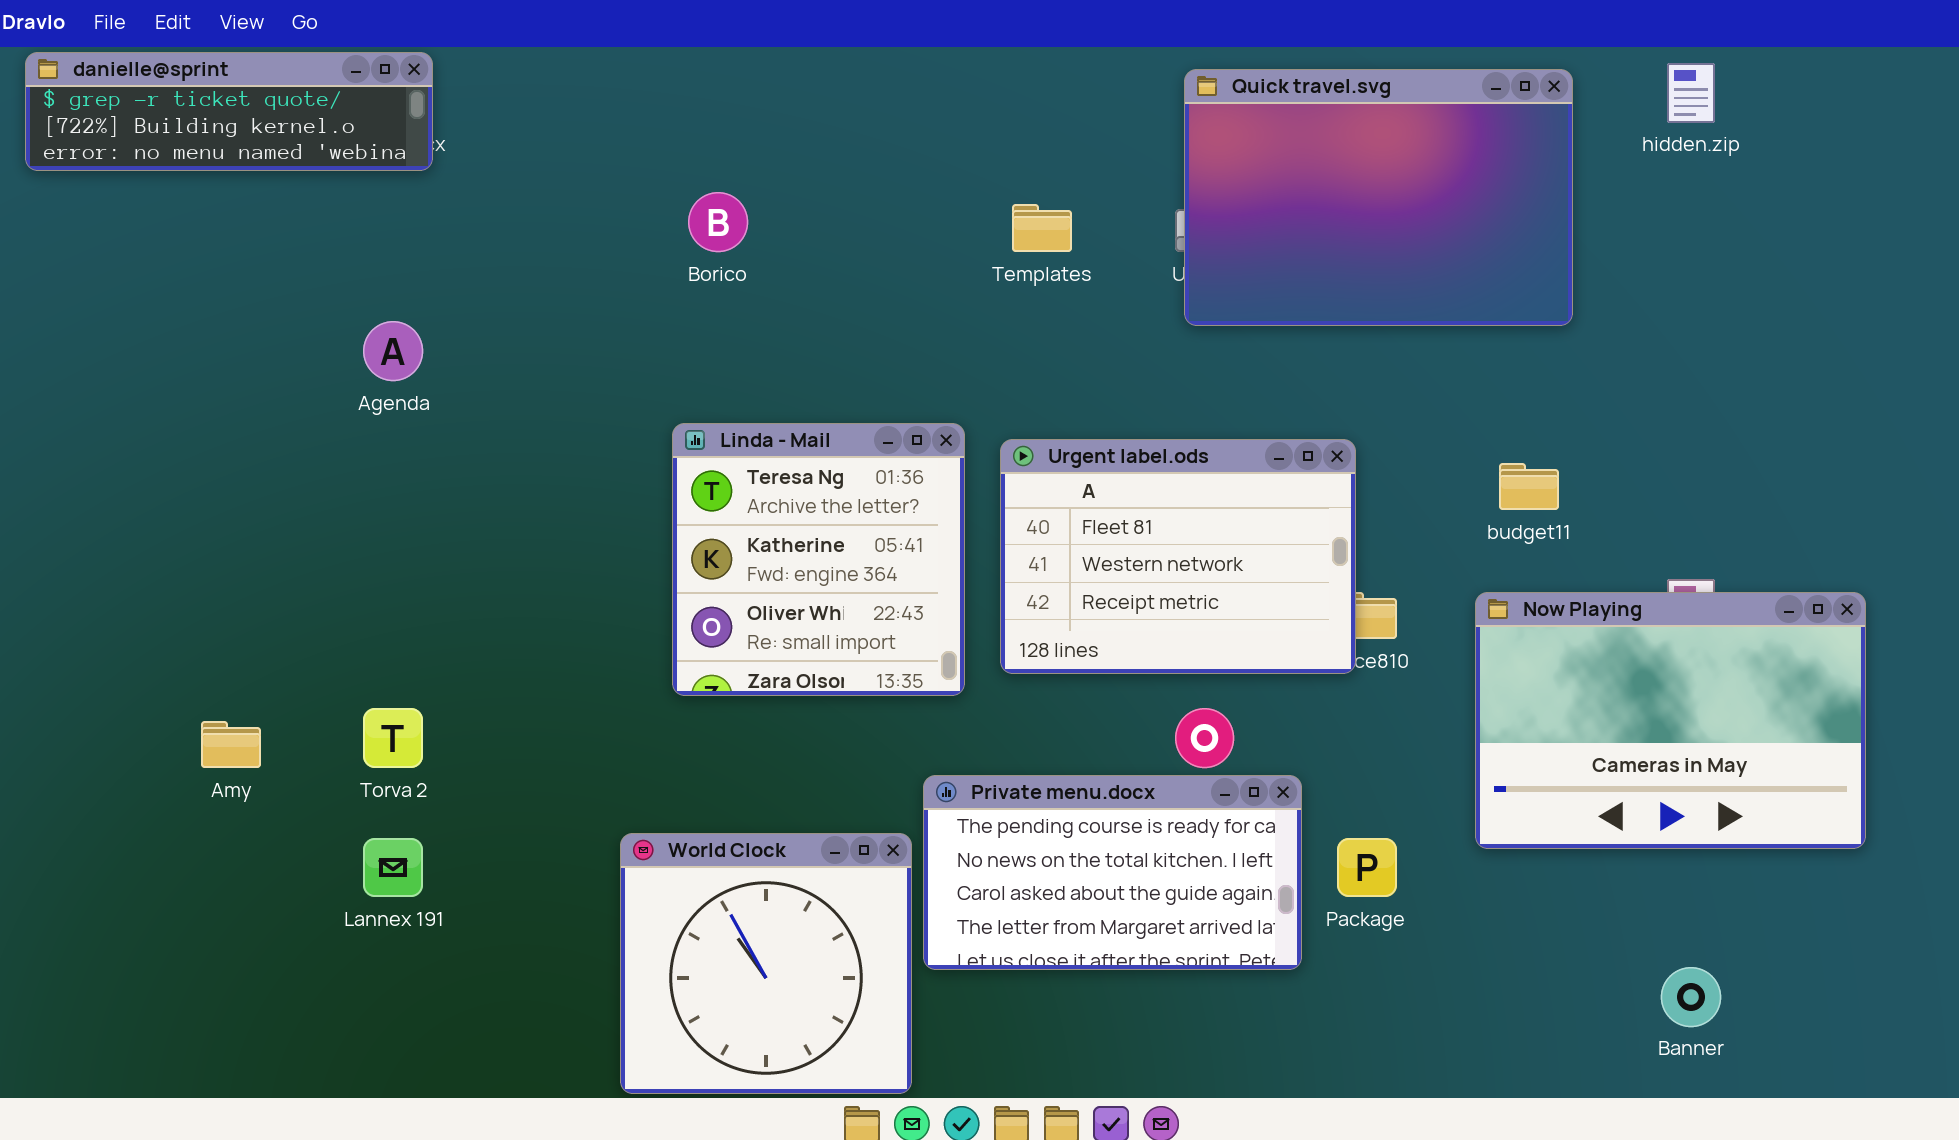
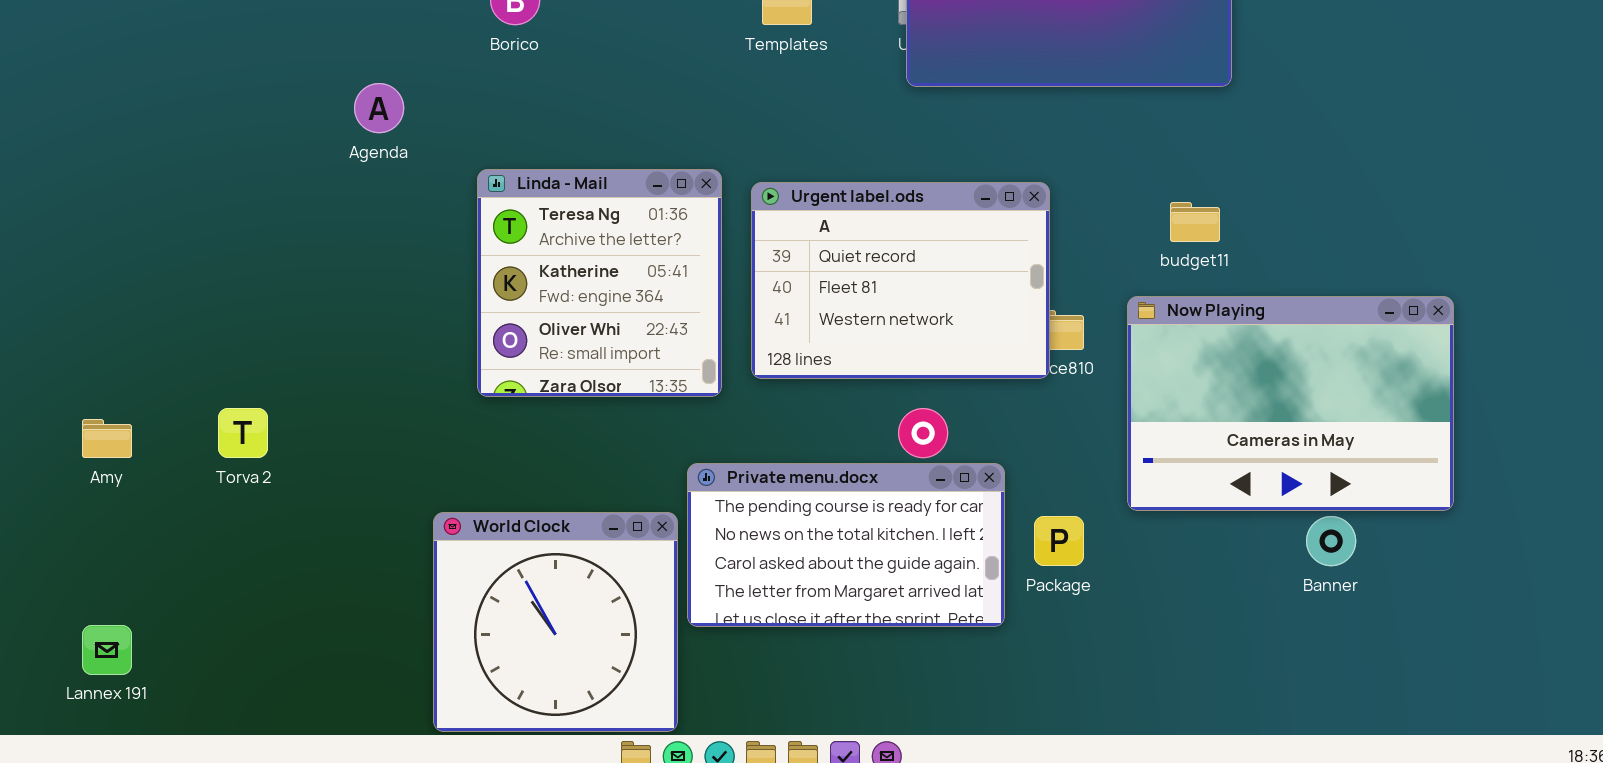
Agenda: [363,321,423,381] -> [354,83,404,133], moved
Urgent label.ods: [1000,439,1356,674] -> [751,182,1050,379], scrolled up 1 row
Now Playing: [1475,592,1866,849] -> [1127,296,1454,511], moved
Lannex 191: [363,838,423,897] -> [82,625,132,675], moved
Banner: [1661,967,1721,1027] -> [1306,516,1356,566], moved

